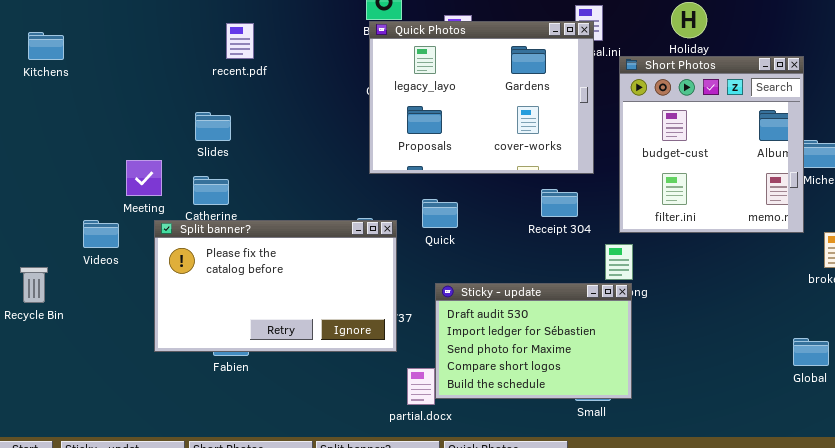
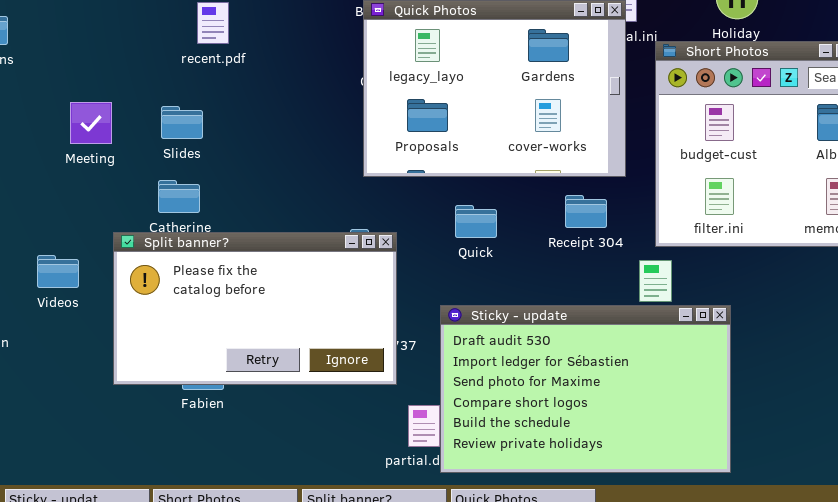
Meeting: [126,160,162,196] -> [70,102,112,144], moved
Quick: [422,199,458,228] -> [455,205,497,238], moved
Videos: [83,220,119,248] -> [37,255,79,288], moved
Sticky - update: [435,283,632,399] -> [440,305,731,473], resized

